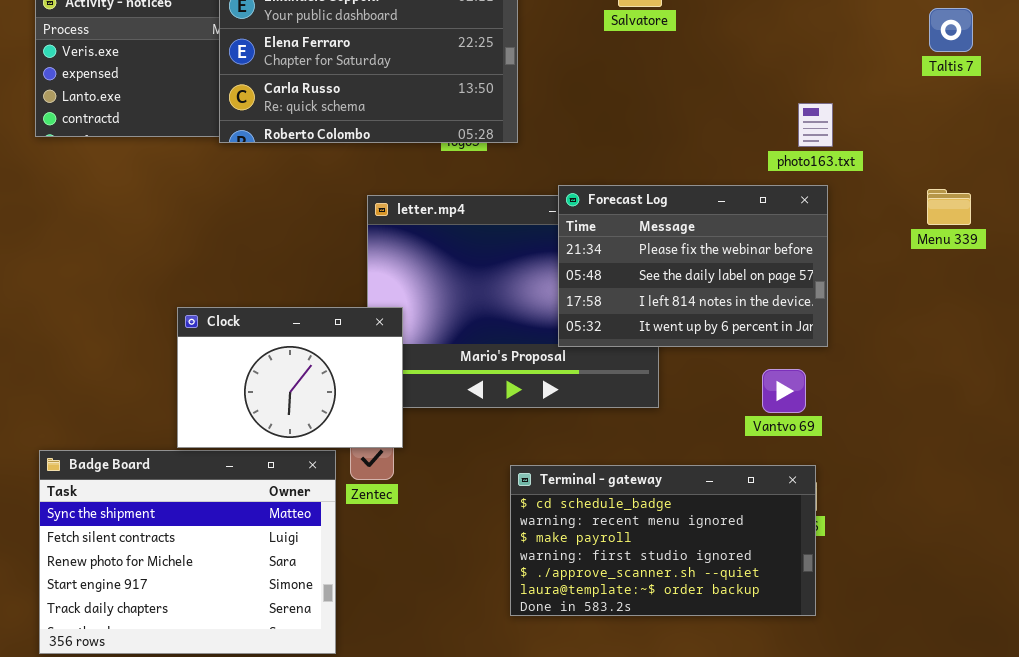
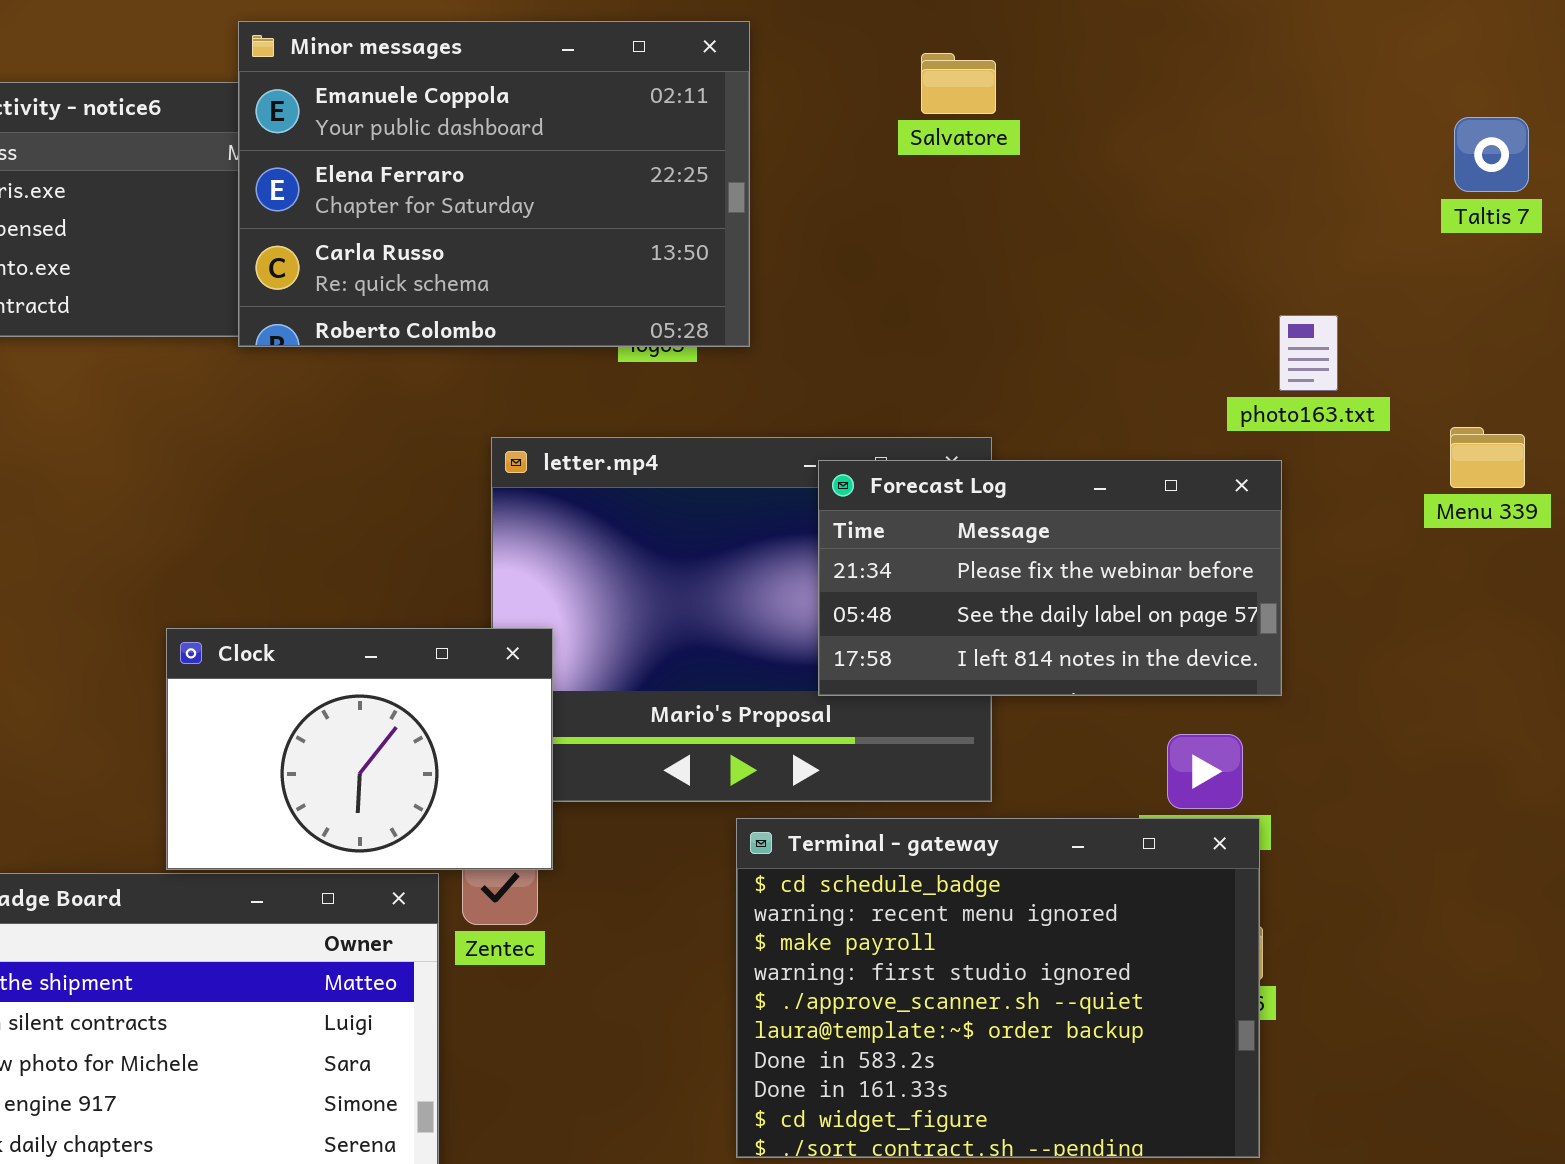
photo163.txt: [798,103,833,147] -> [1279,315,1338,391], moved
Forecast Log: [558,185,828,347] -> [818,460,1282,696], resized
Terminal - gateway: [510,465,816,616] -> [736,818,1260,1158], resized

